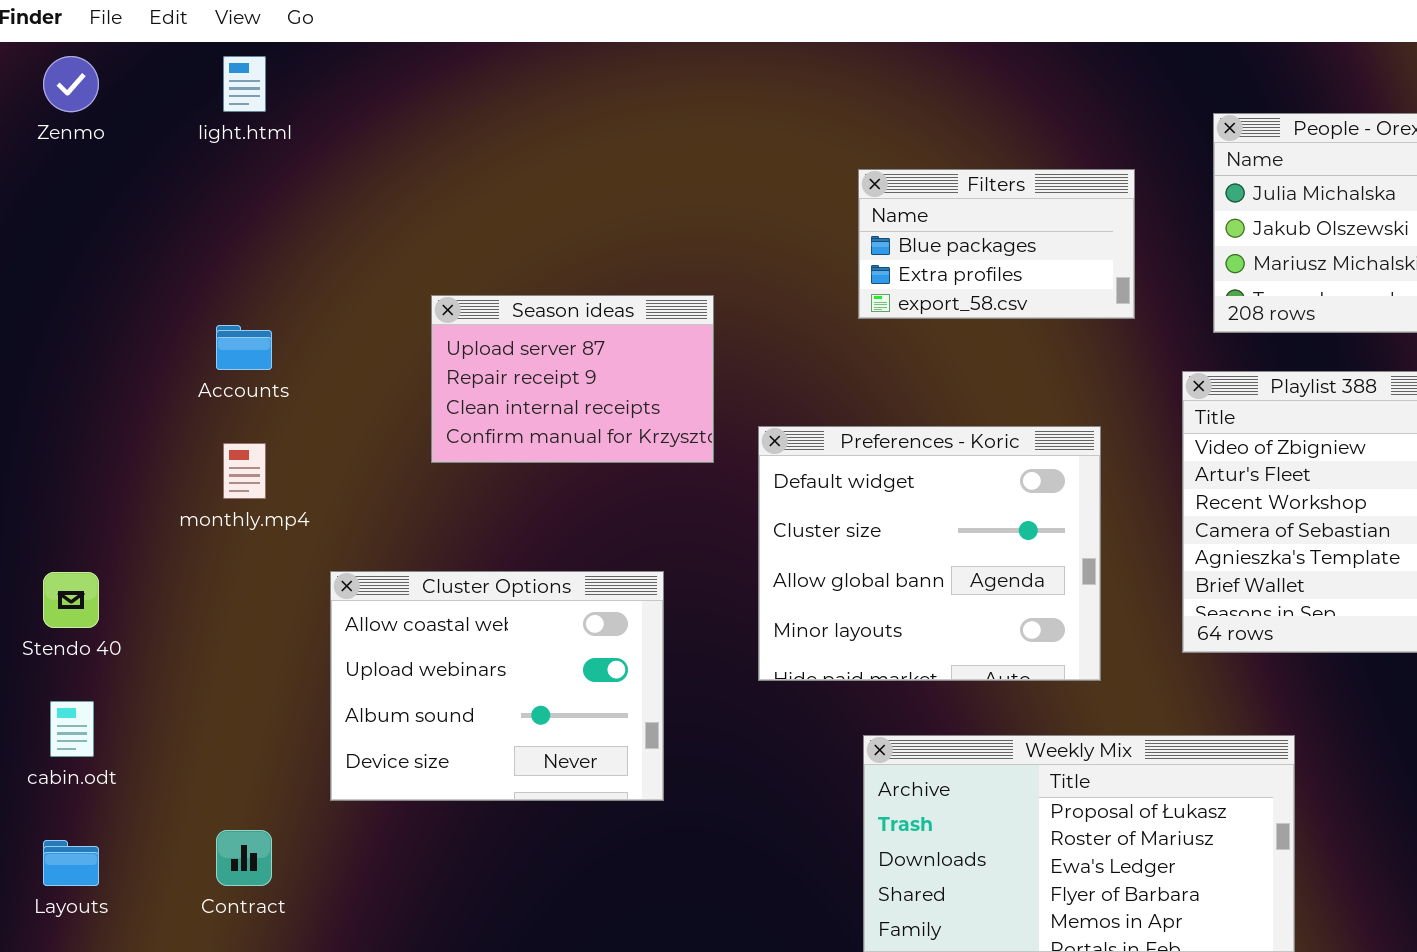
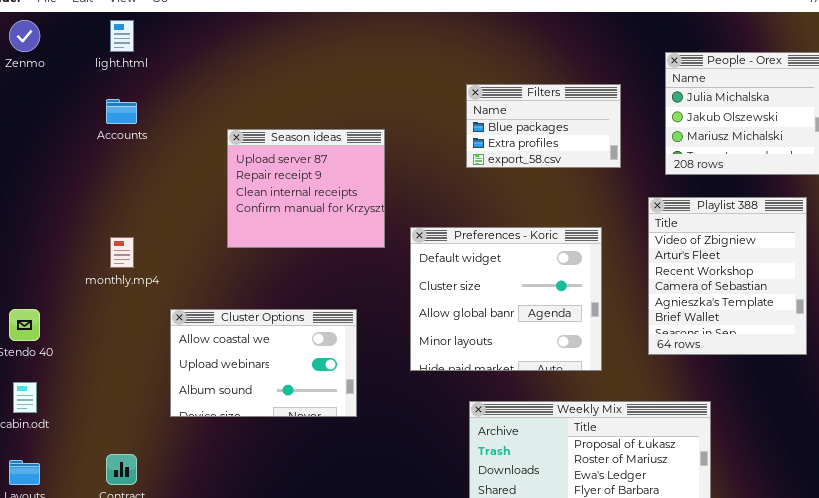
Season ideas: [431,295,714,463] -> [227,129,385,248], resized
Accounts: [216,325,272,370] -> [106,99,137,124], moved
Cluster Options: [330,571,664,801] -> [170,309,357,417], resized

